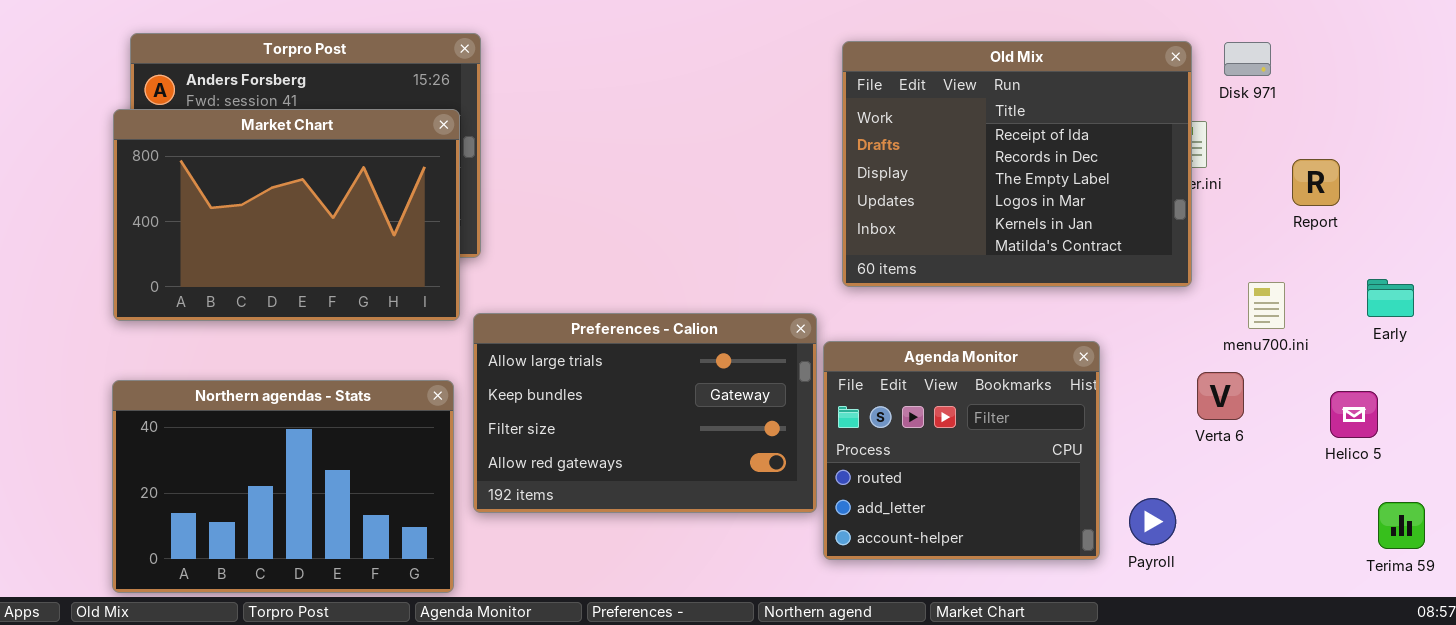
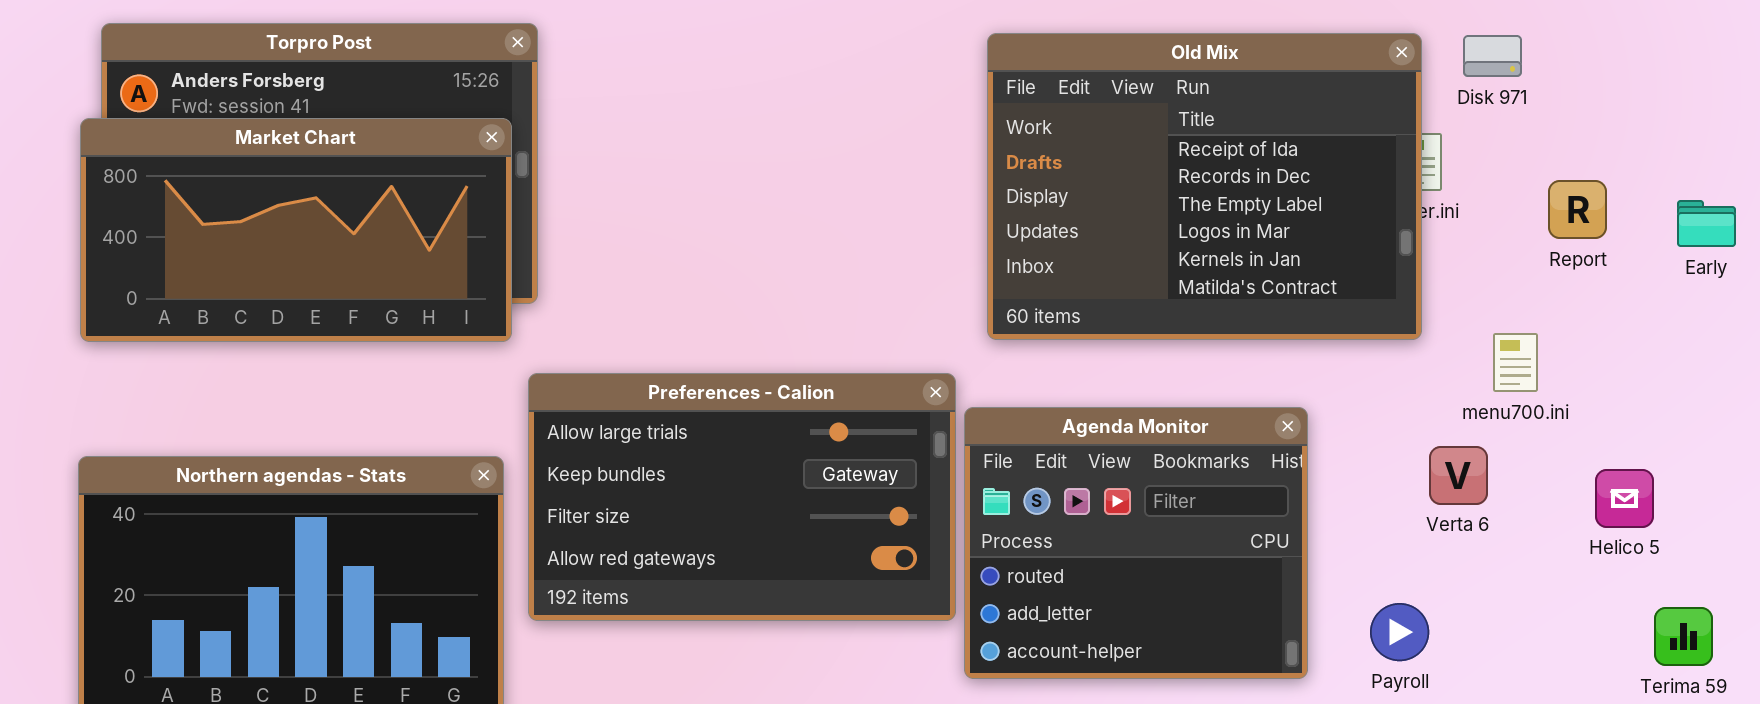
Market Chart: [113,109,460,321] -> [80,118,512,342], resized
Early: [1367,279,1414,317] -> [1677,200,1736,247], moved
Payroll: [1129,498,1176,545] -> [1370,603,1429,661], moved

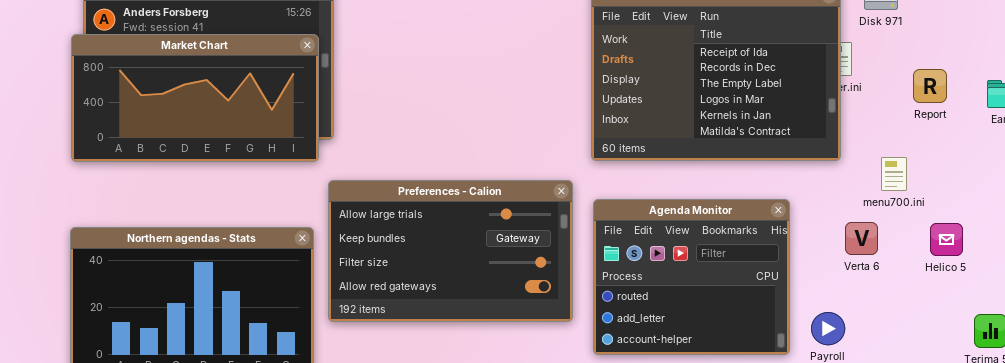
Agenda Monitor: [964,407,1308,679] -> [593,199,790,355], moved
Helico 5: [1595,469,1654,528] -> [930,223,963,256], moved

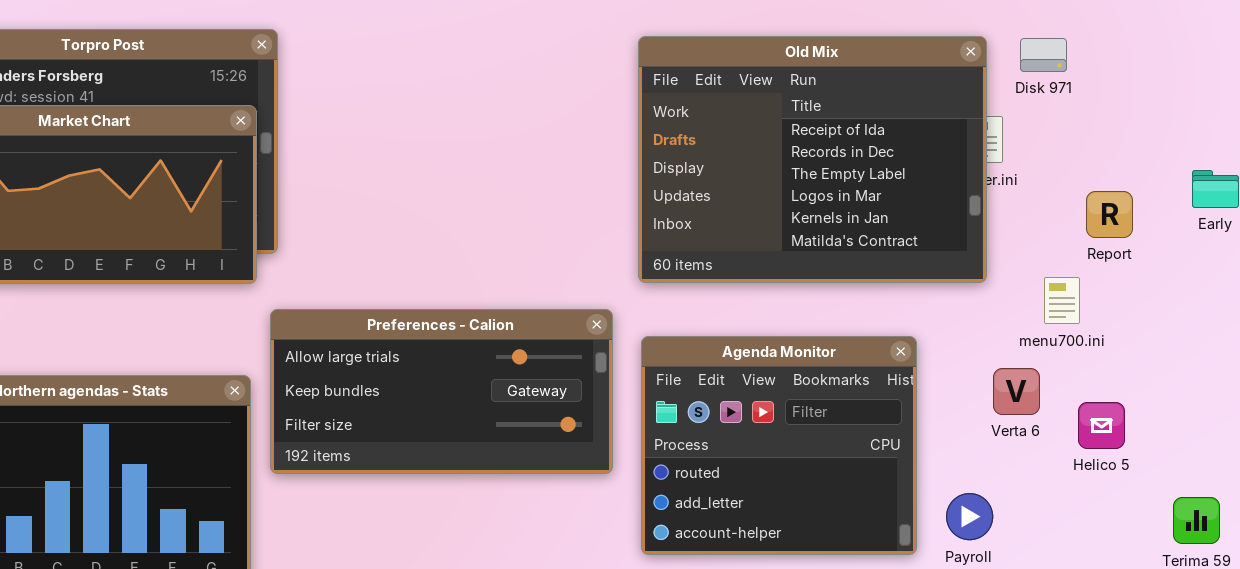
Report: [913,69,947,103] -> [1086,191,1133,238], moved
Preferences - Calion: [328,180,573,322] -> [270,309,613,474], resized
Helico 5: [930,223,963,256] -> [1078,402,1125,449], moved

